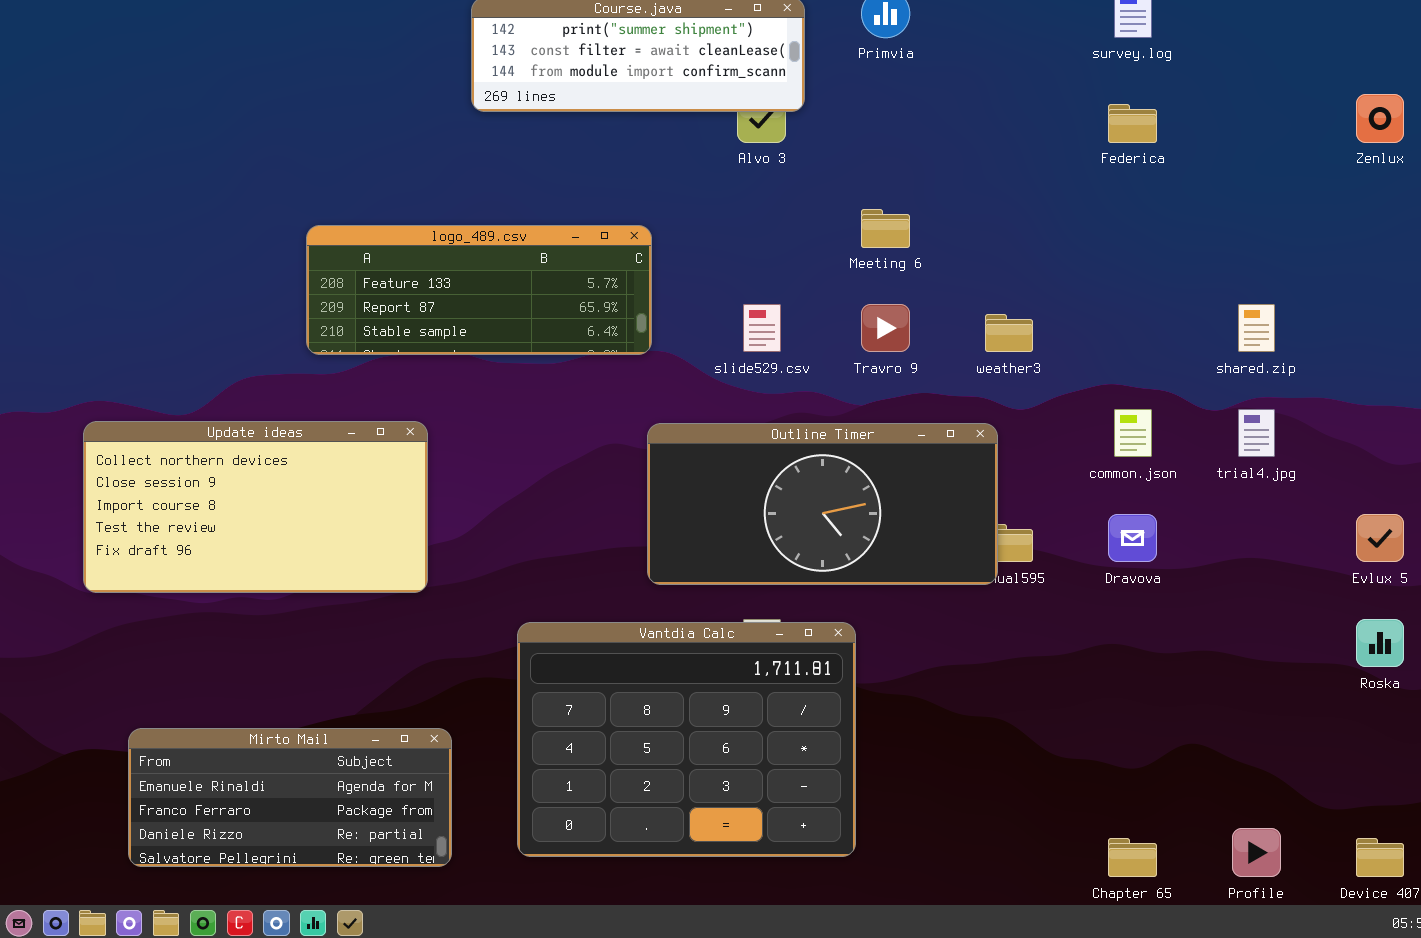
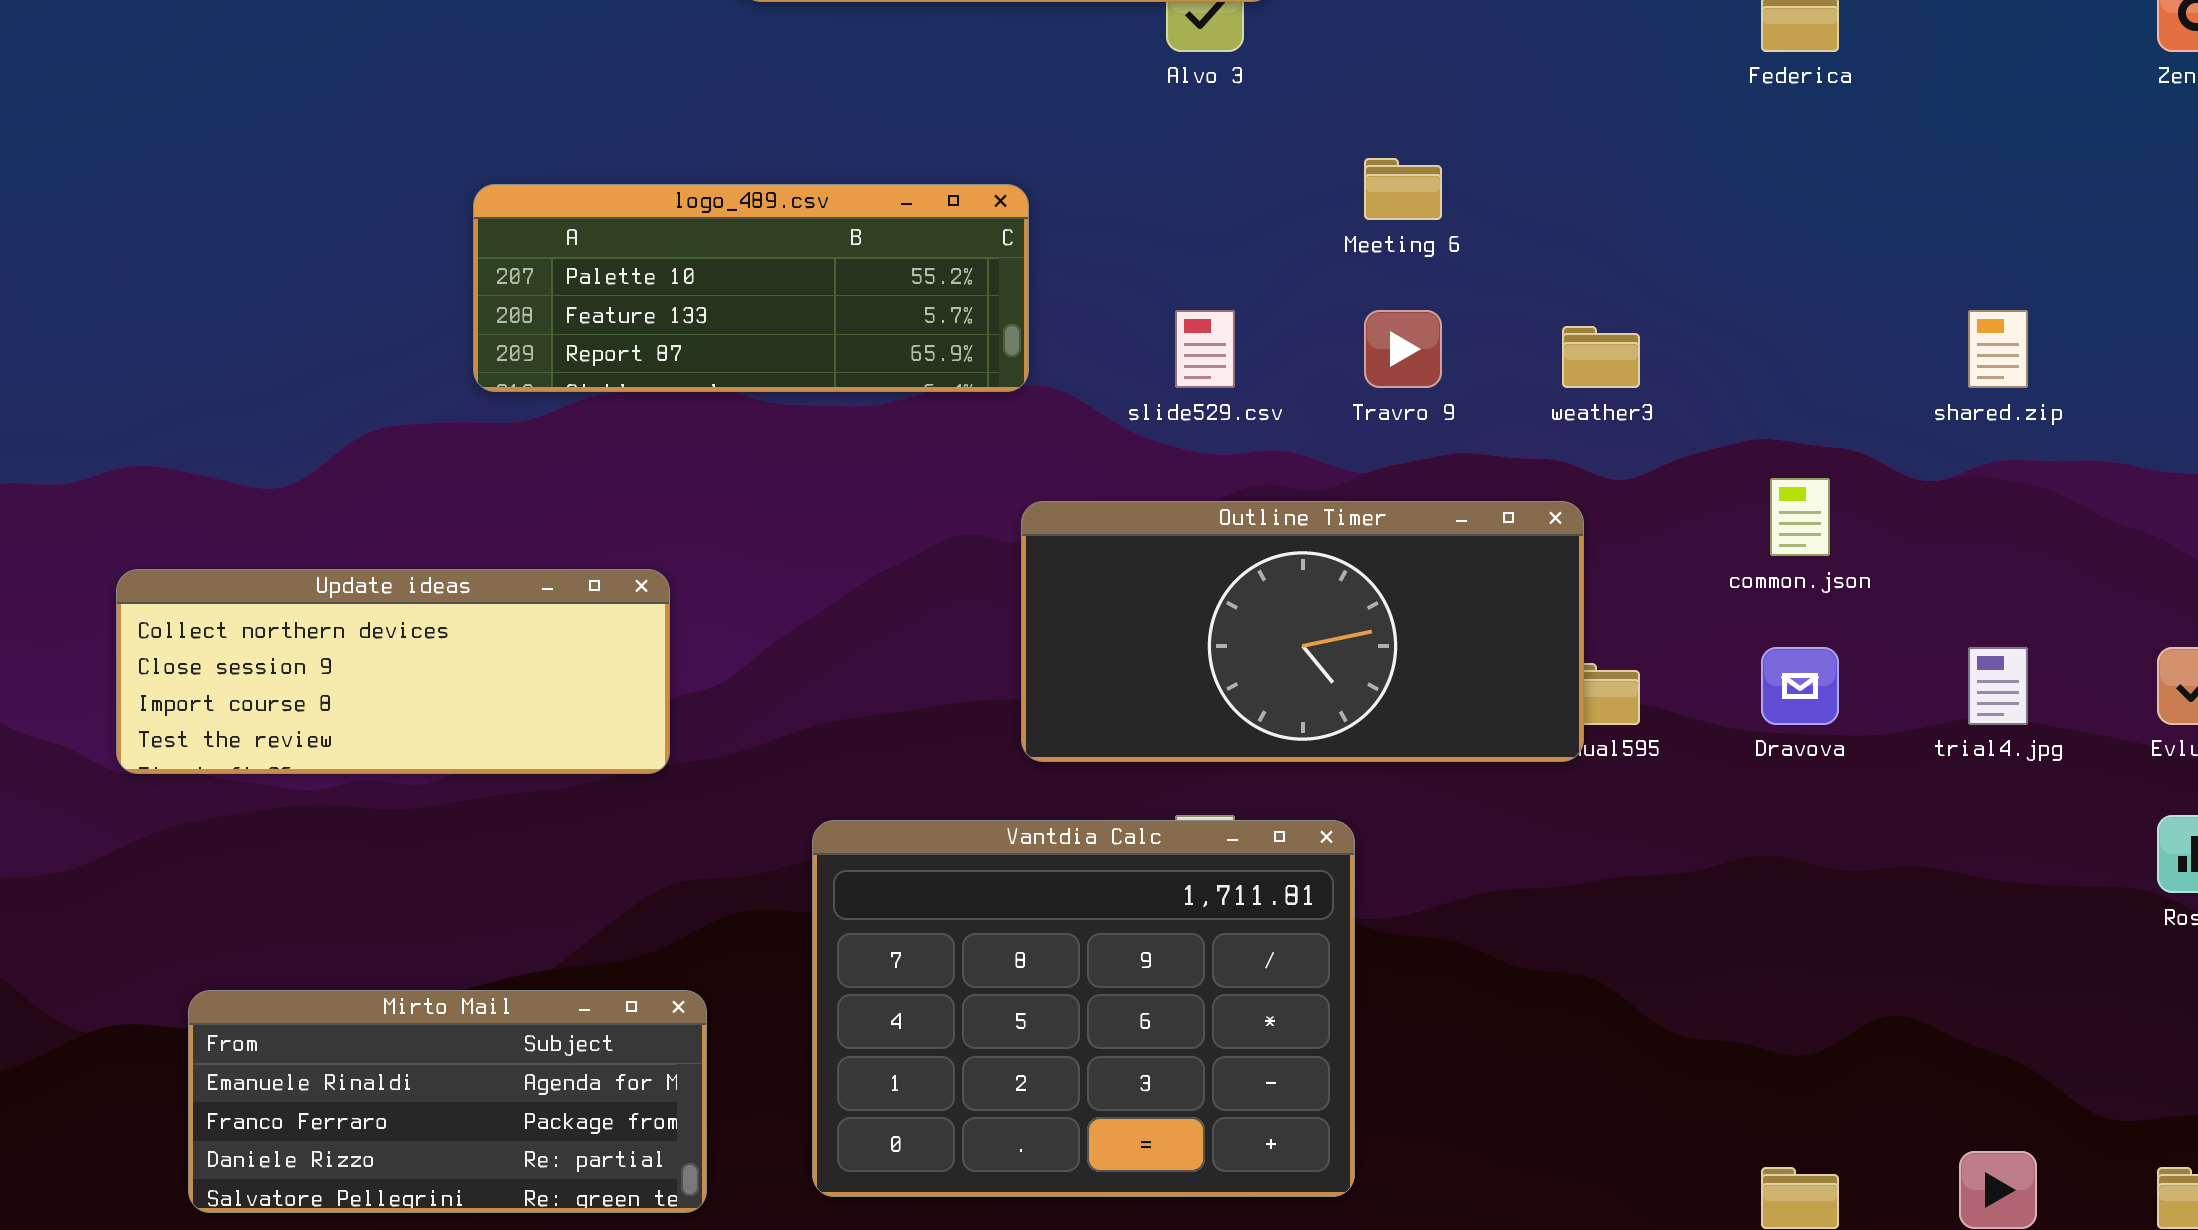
logo_489.csv: [306,225,652,355] -> [473,184,1029,392], scrolled up 1 row
trial4.jpg: [1238,409,1275,457] -> [1968,647,2028,725], moved
Update ideas: [83,421,428,593] -> [116,569,670,774], resized

